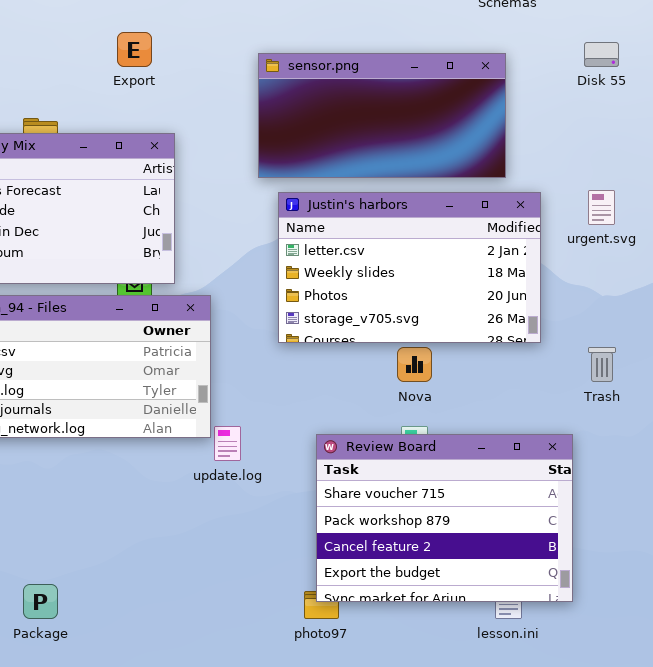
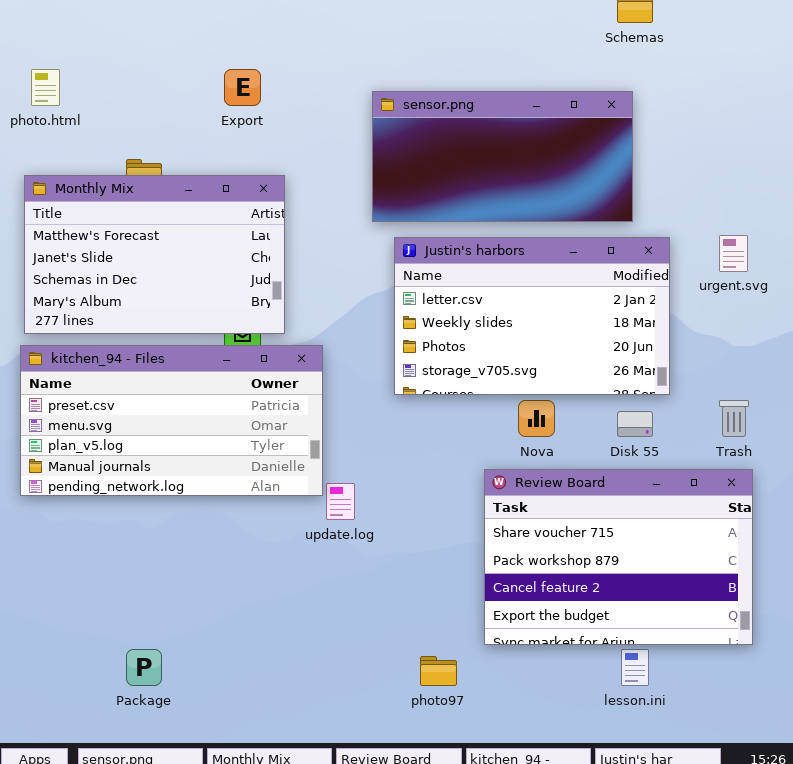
Disk 55: [584,42,619,67] -> [617,411,653,437], moved
Review Board: [316,434,573,602] -> [484,469,753,645], moved

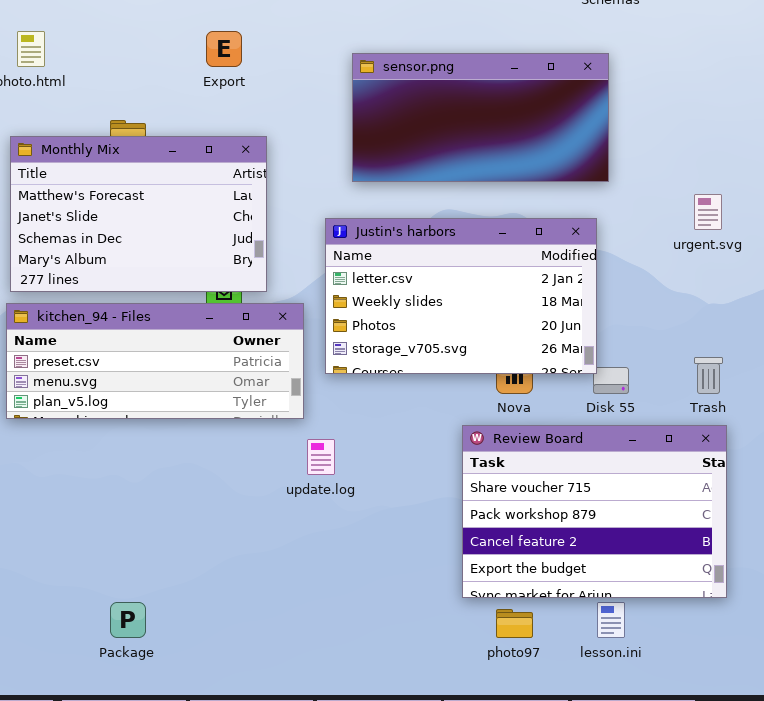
Justin's harbors: [394,237,670,395] -> [325,218,597,374], moved
kitchen_94 - Files: [20,345,323,496] -> [6,303,304,419], resized
photo97: [420,656,457,686] -> [496,609,533,638], moved

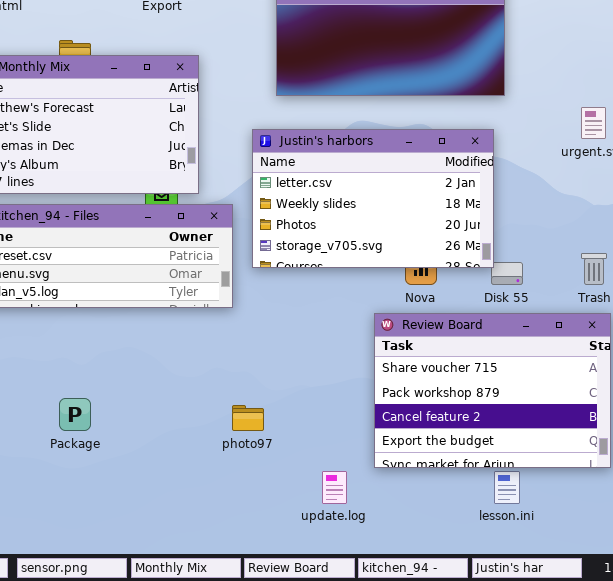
update.log: [307,439,335,475] -> [322,471,347,504], moved
Package: [110,602,146,638] -> [59,398,91,431], moved
photo97: [496,609,533,638] -> [232,405,264,431], moved

